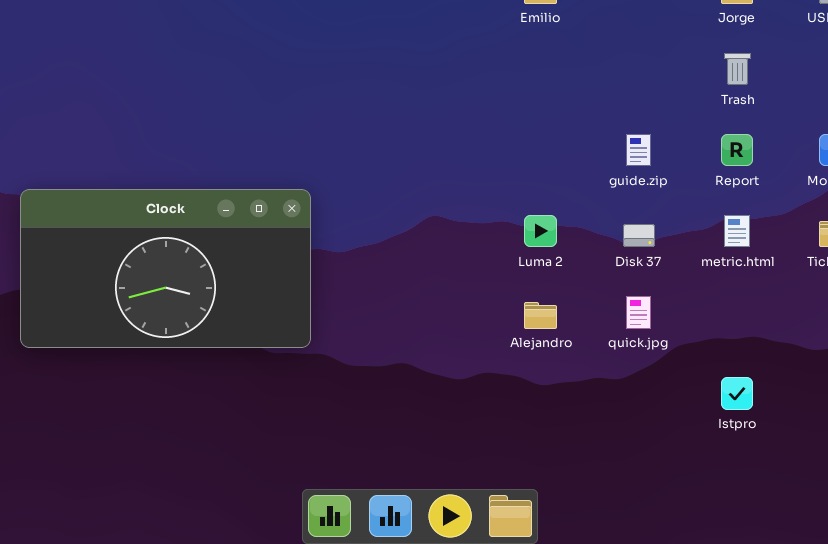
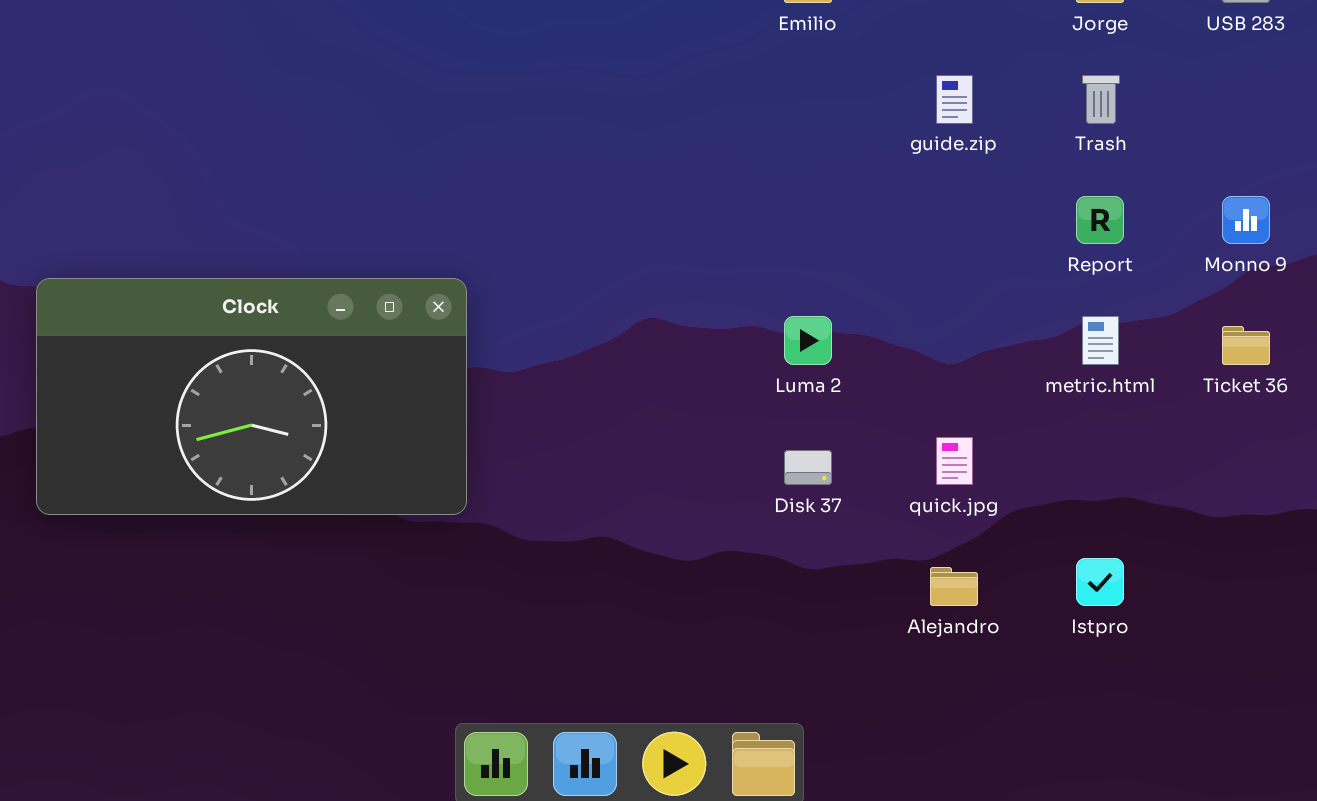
guide.zip: [626,134,651,166] -> [936,75,973,124], moved
Disk 37: [623,224,655,247] -> [784,450,832,485], moved
Alejandro: [524,302,557,329] -> [930,567,978,606], moved

